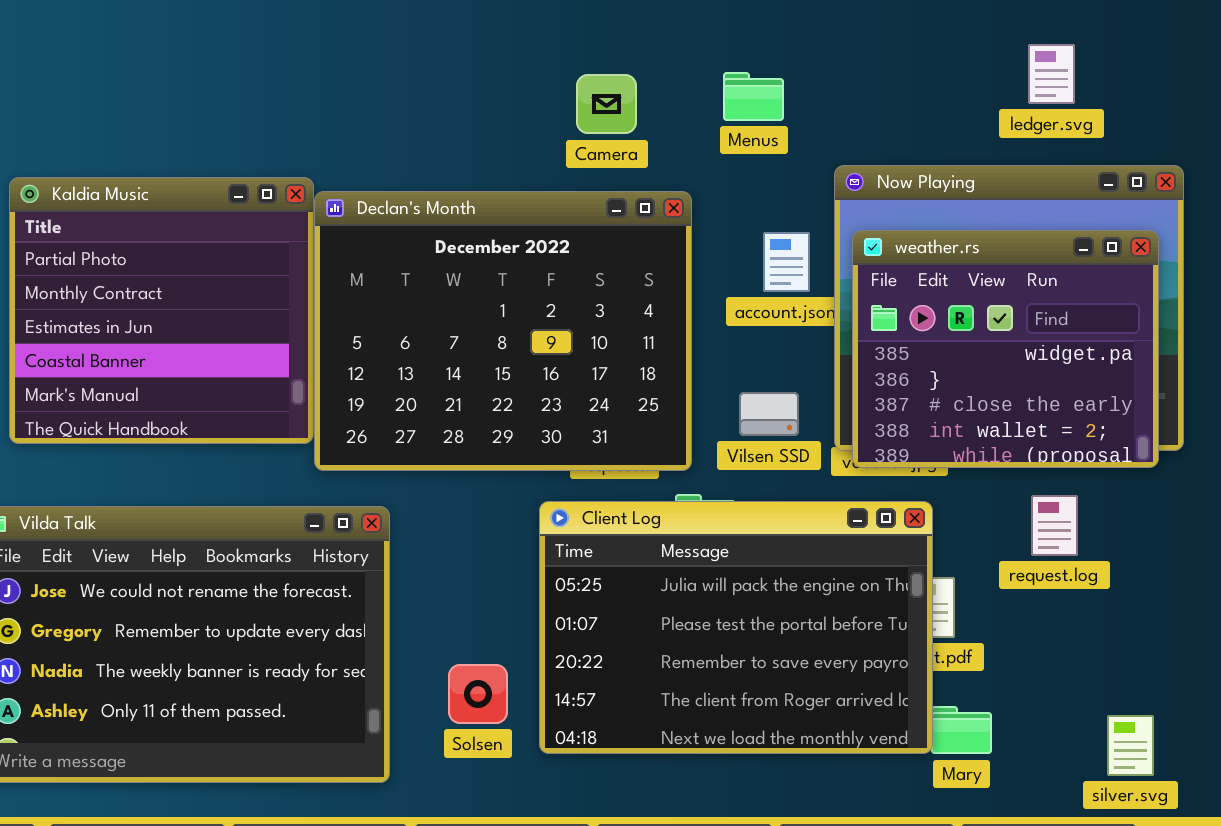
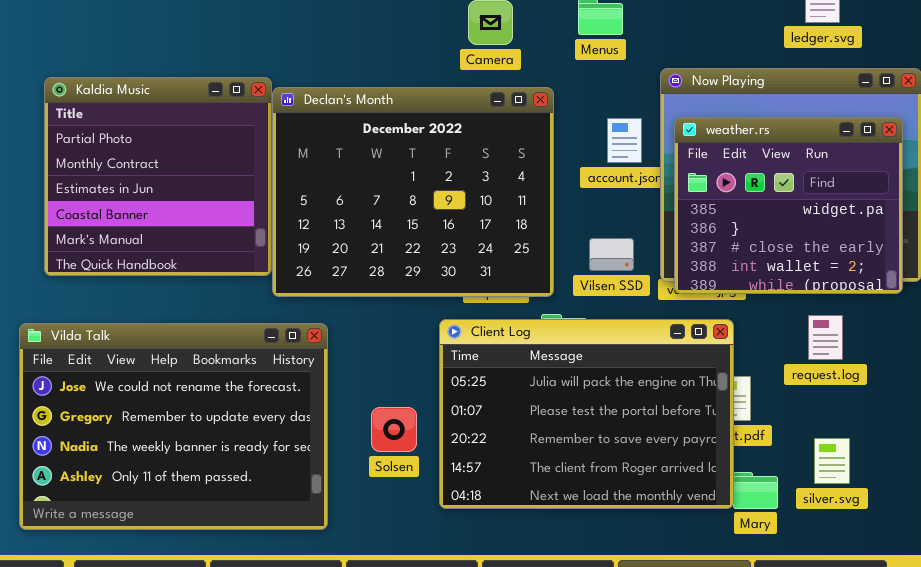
Solsen: [448,664,508,724] -> [371,407,417,452], moved
silver.svg: [1107,715,1154,776] -> [814,438,850,484], moved

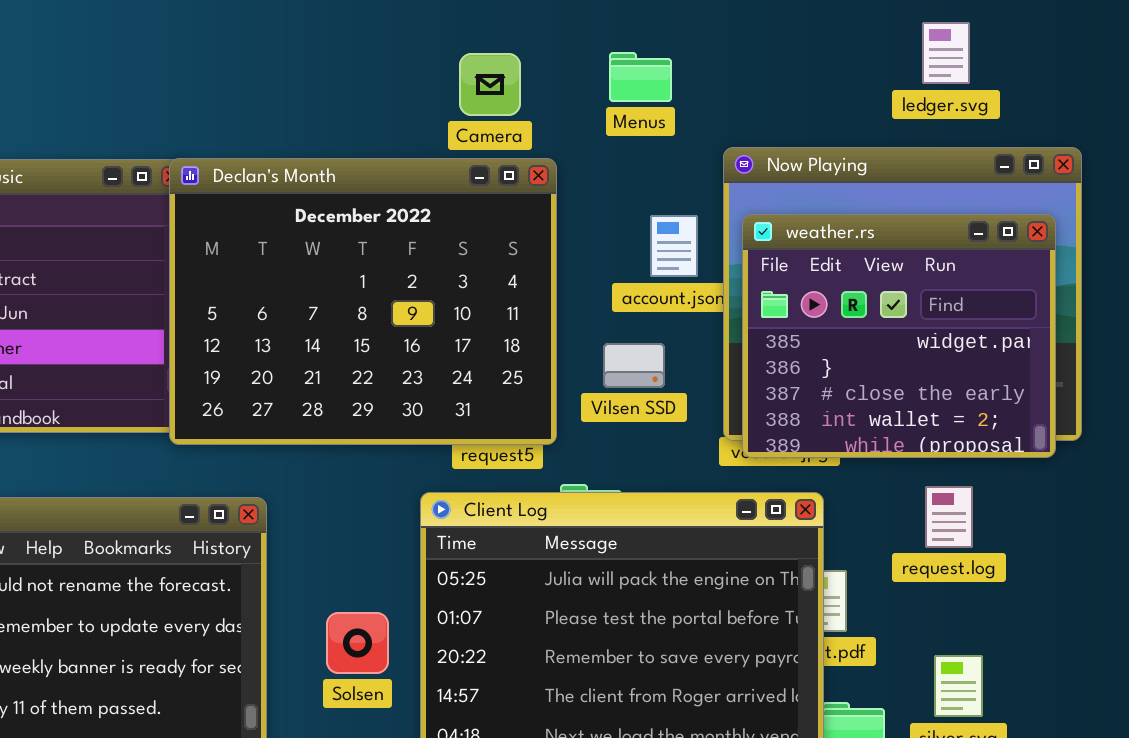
Declan's Month: [272,87,554,297] -> [169,158,557,445], moved
Vilsen SSD: [589,238,634,271] -> [603,343,665,388], moved

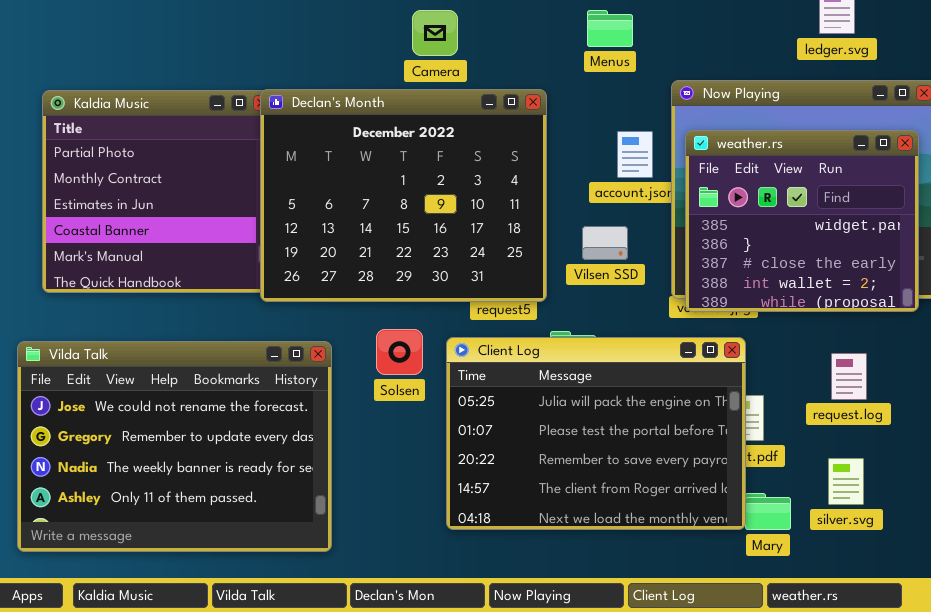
Camera: [459,53,521,116] -> [412,10,458,56], moved
request.log: [925,486,973,548] -> [831,353,867,400], moved
Solsen: [326,612,389,674] -> [376,329,423,375], moved

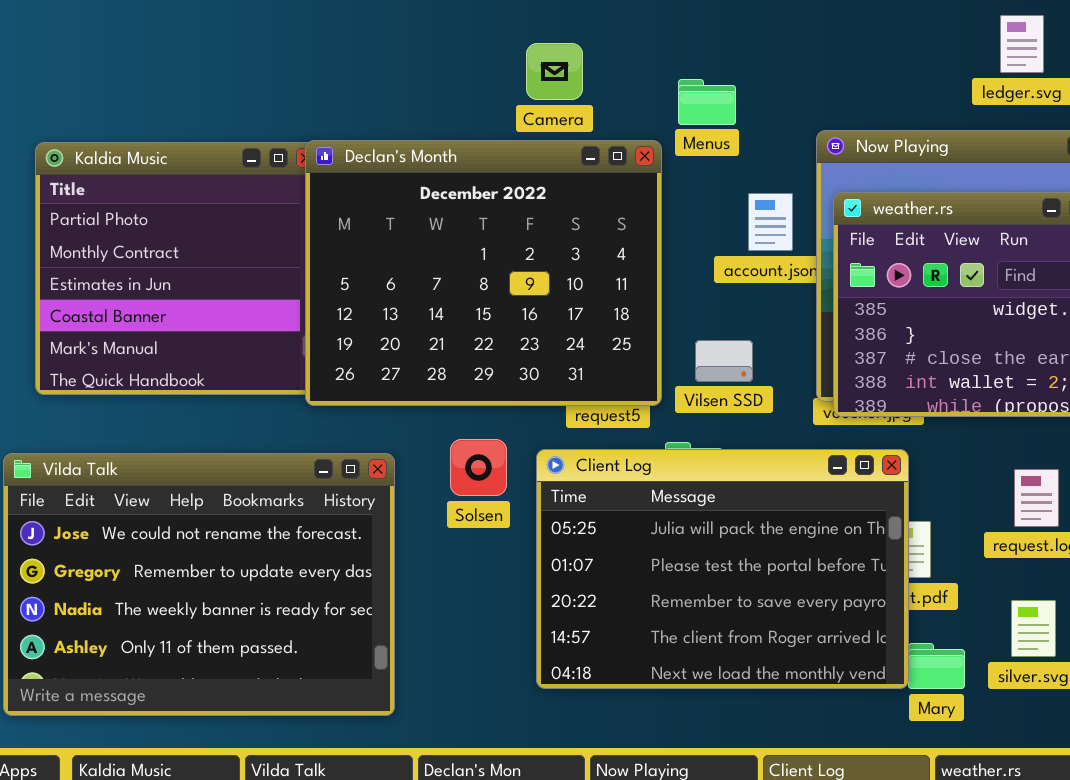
Camera: [412,10,458,56] -> [526,43,583,100], moved
Menus: [587,10,633,47] -> [678,79,736,125], moved
Vilsen SSD: [582,226,628,260] -> [695,340,753,382], moved

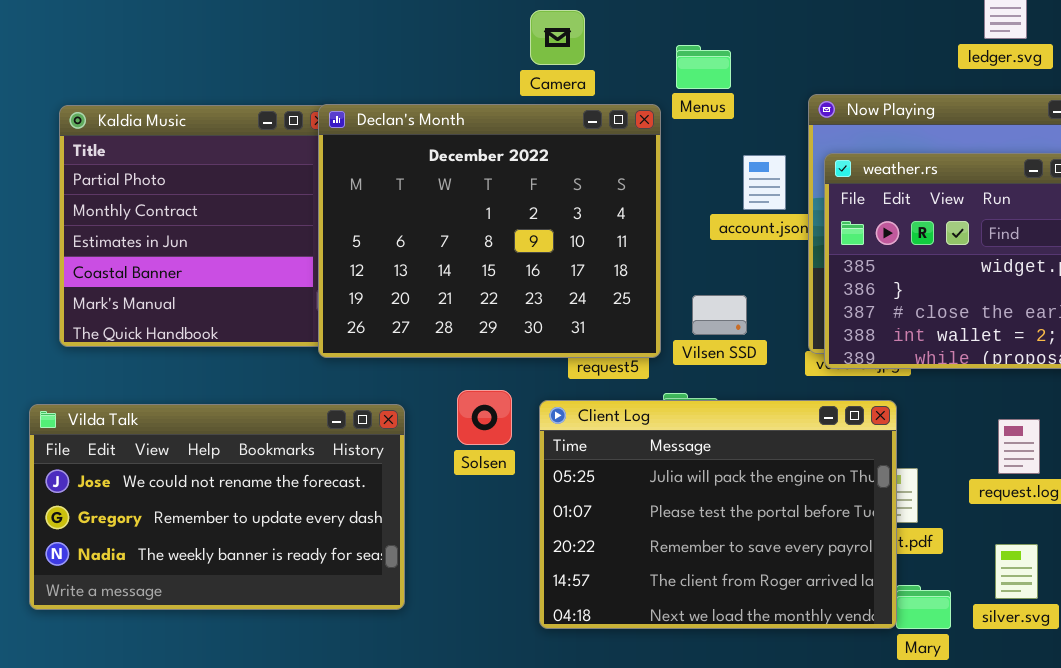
Vilda Talk: [3,453,395,716] -> [29,404,405,610], resized

